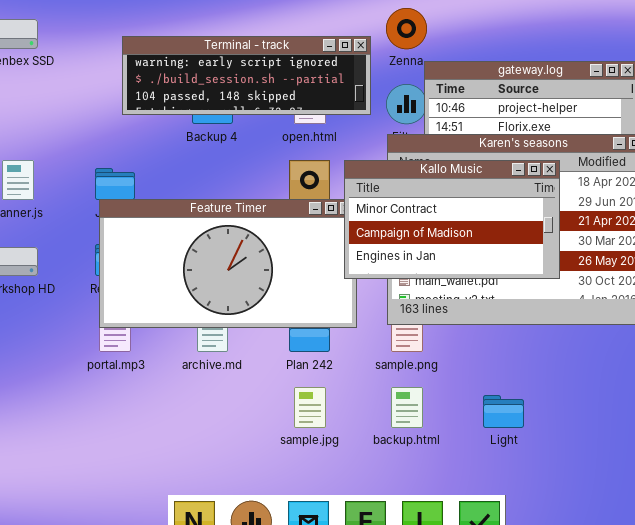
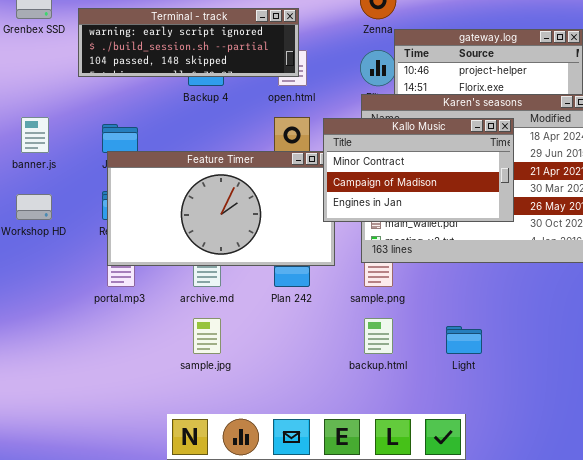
Terminal - track: [122,36,371,115] -> [78,8,299,77], moved
sample.jpg: [294,387,326,428] -> [193,318,221,354], moved

